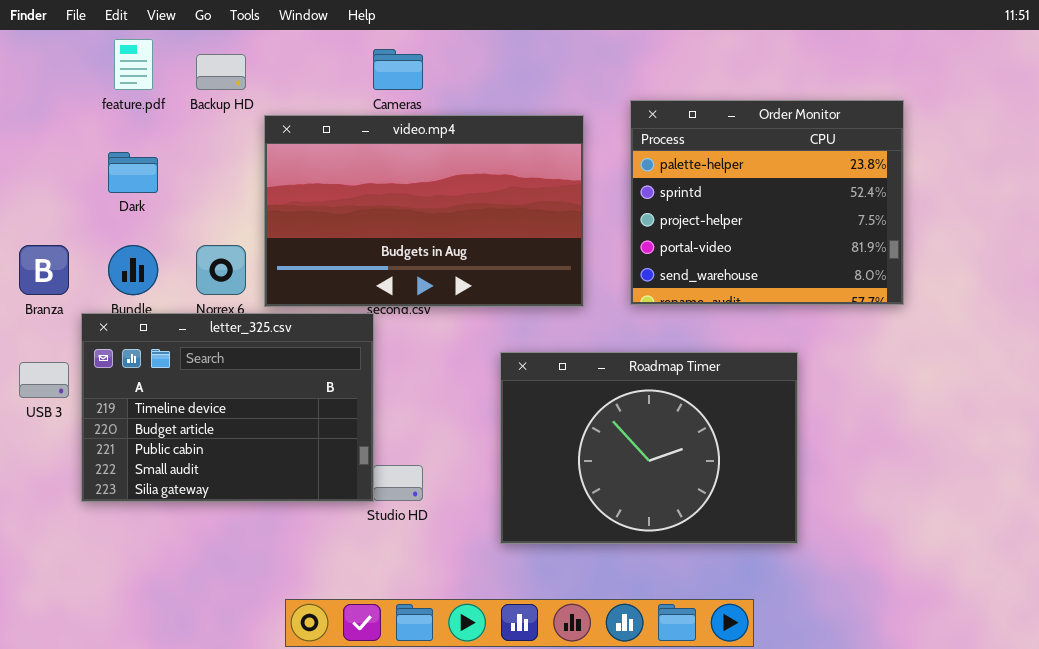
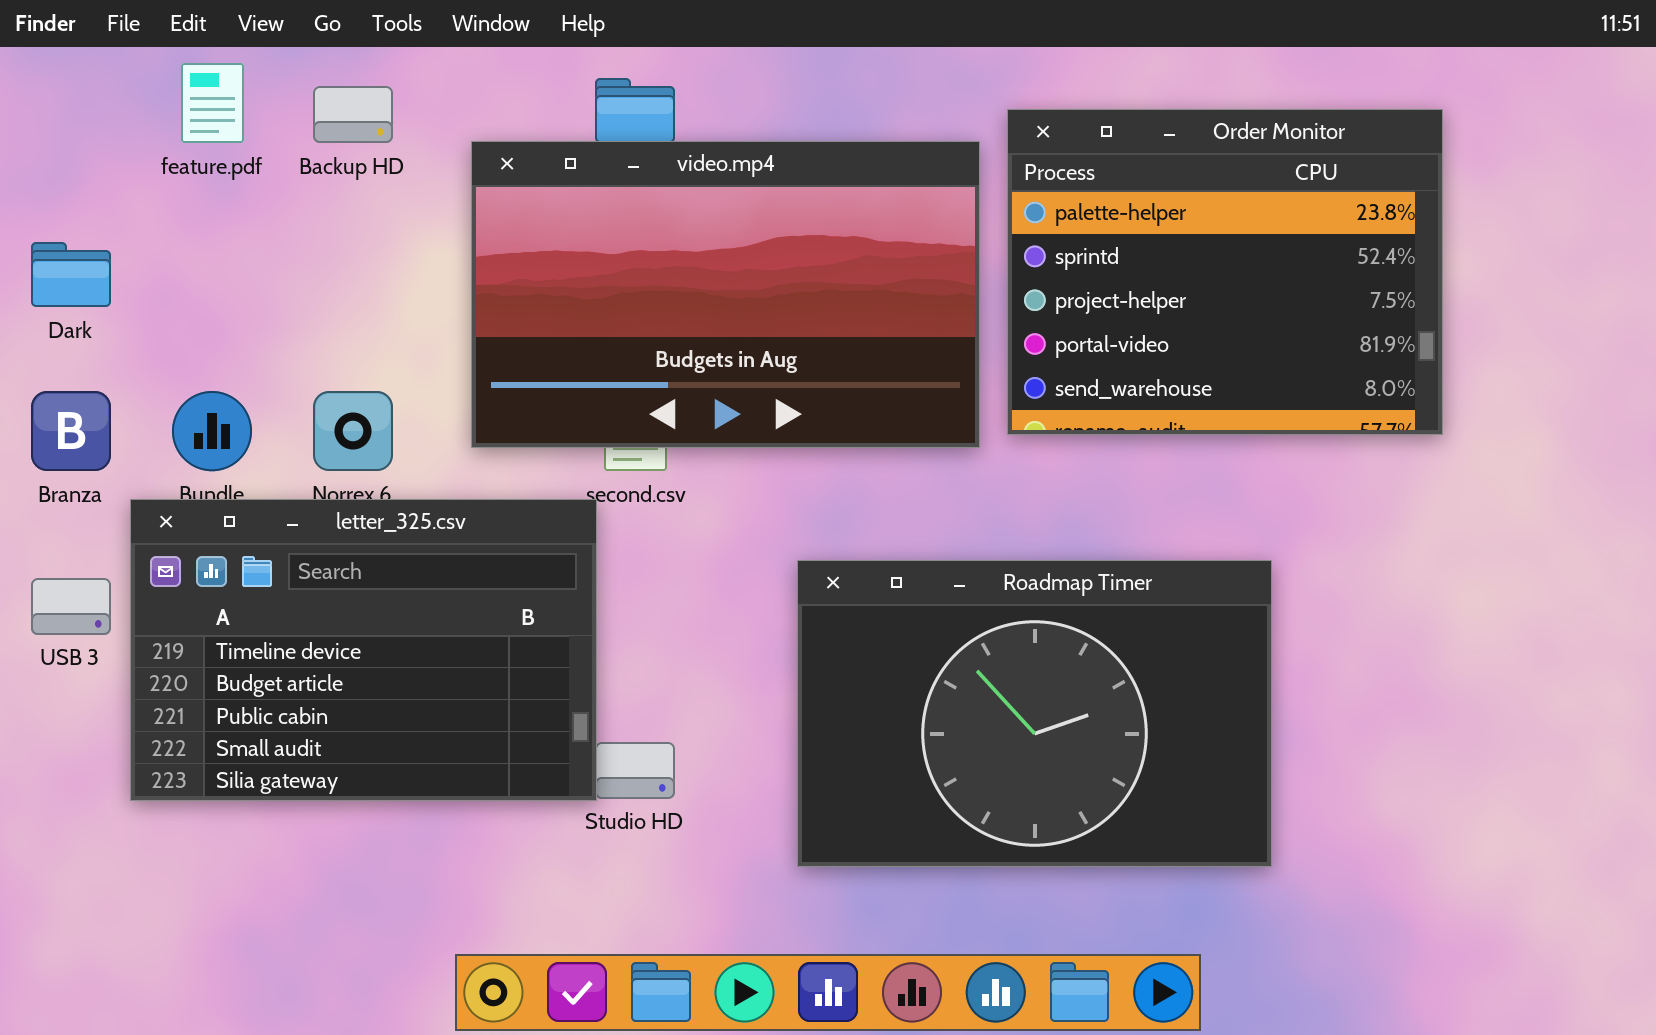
Order Monitor: [630,100,904,305] -> [1007,109,1443,435], moved
video.mp4: [264,115,584,307] -> [471,141,980,448], moved
Dark: [108,152,158,193] -> [31,242,111,307], moved

